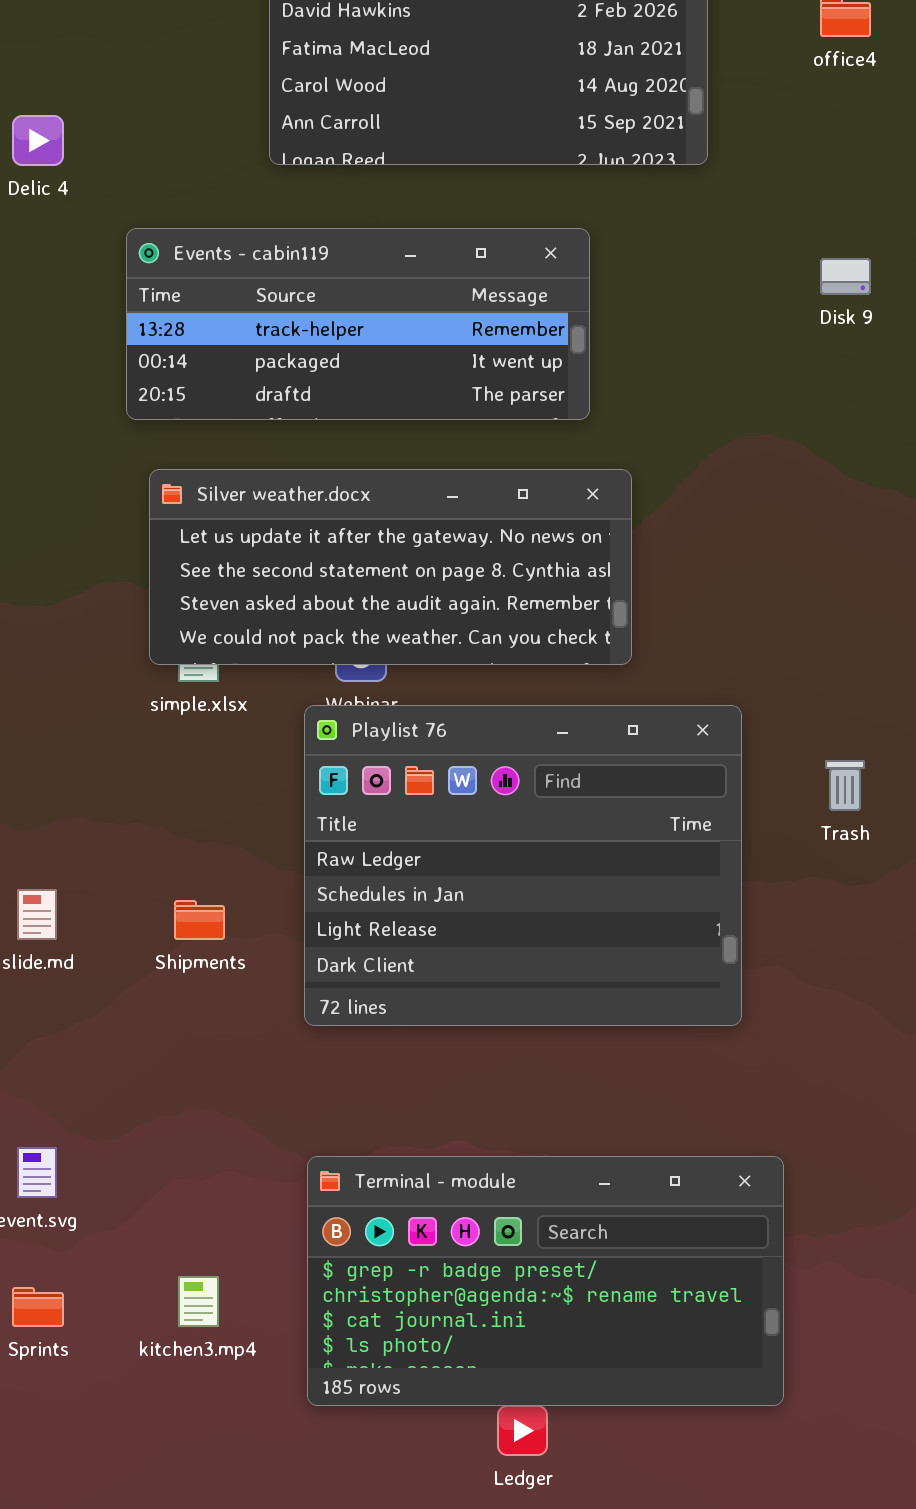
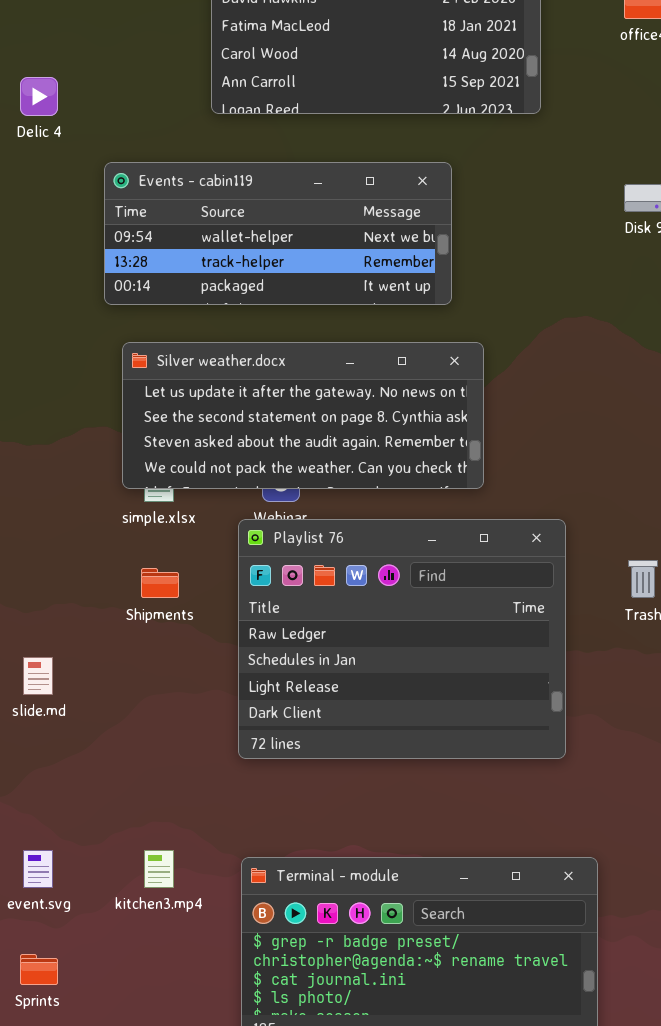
Events - cabin119: [126,228,590,420] -> [104,162,452,305], scrolled up 1 row
Shipments: [174,900,225,940] -> [141,568,179,598], moved
kitchen3.mp4: [178,1276,219,1327] -> [144,850,174,888], moved

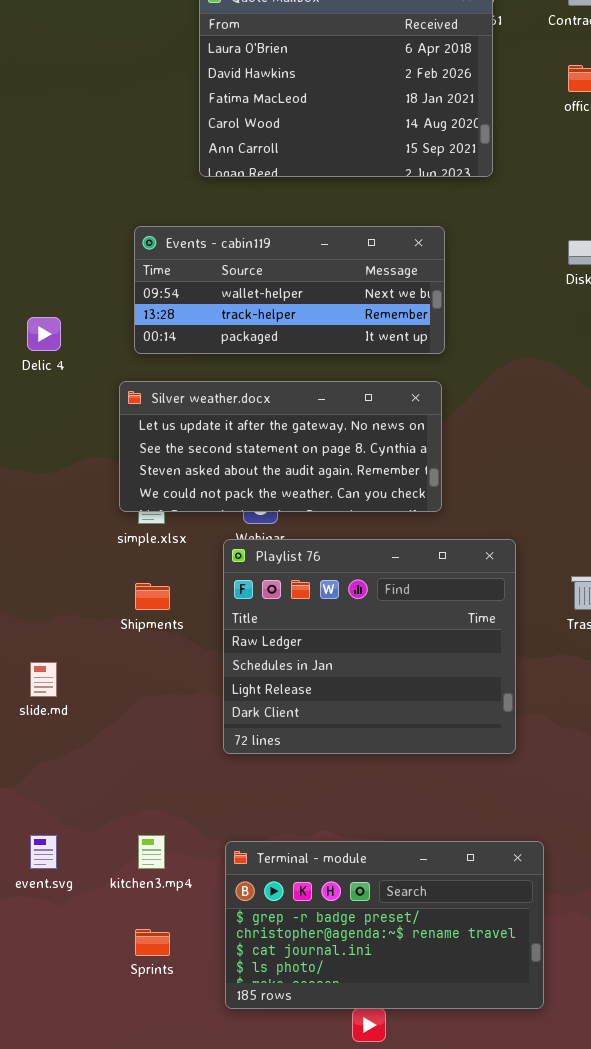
Delic 4: [20,77,58,116] -> [27,317,61,351], moved
Events - cabin119: [104,162,452,305] -> [134,226,445,354], moved
Sprints: [20,954,58,985] -> [135,929,170,956], moved

